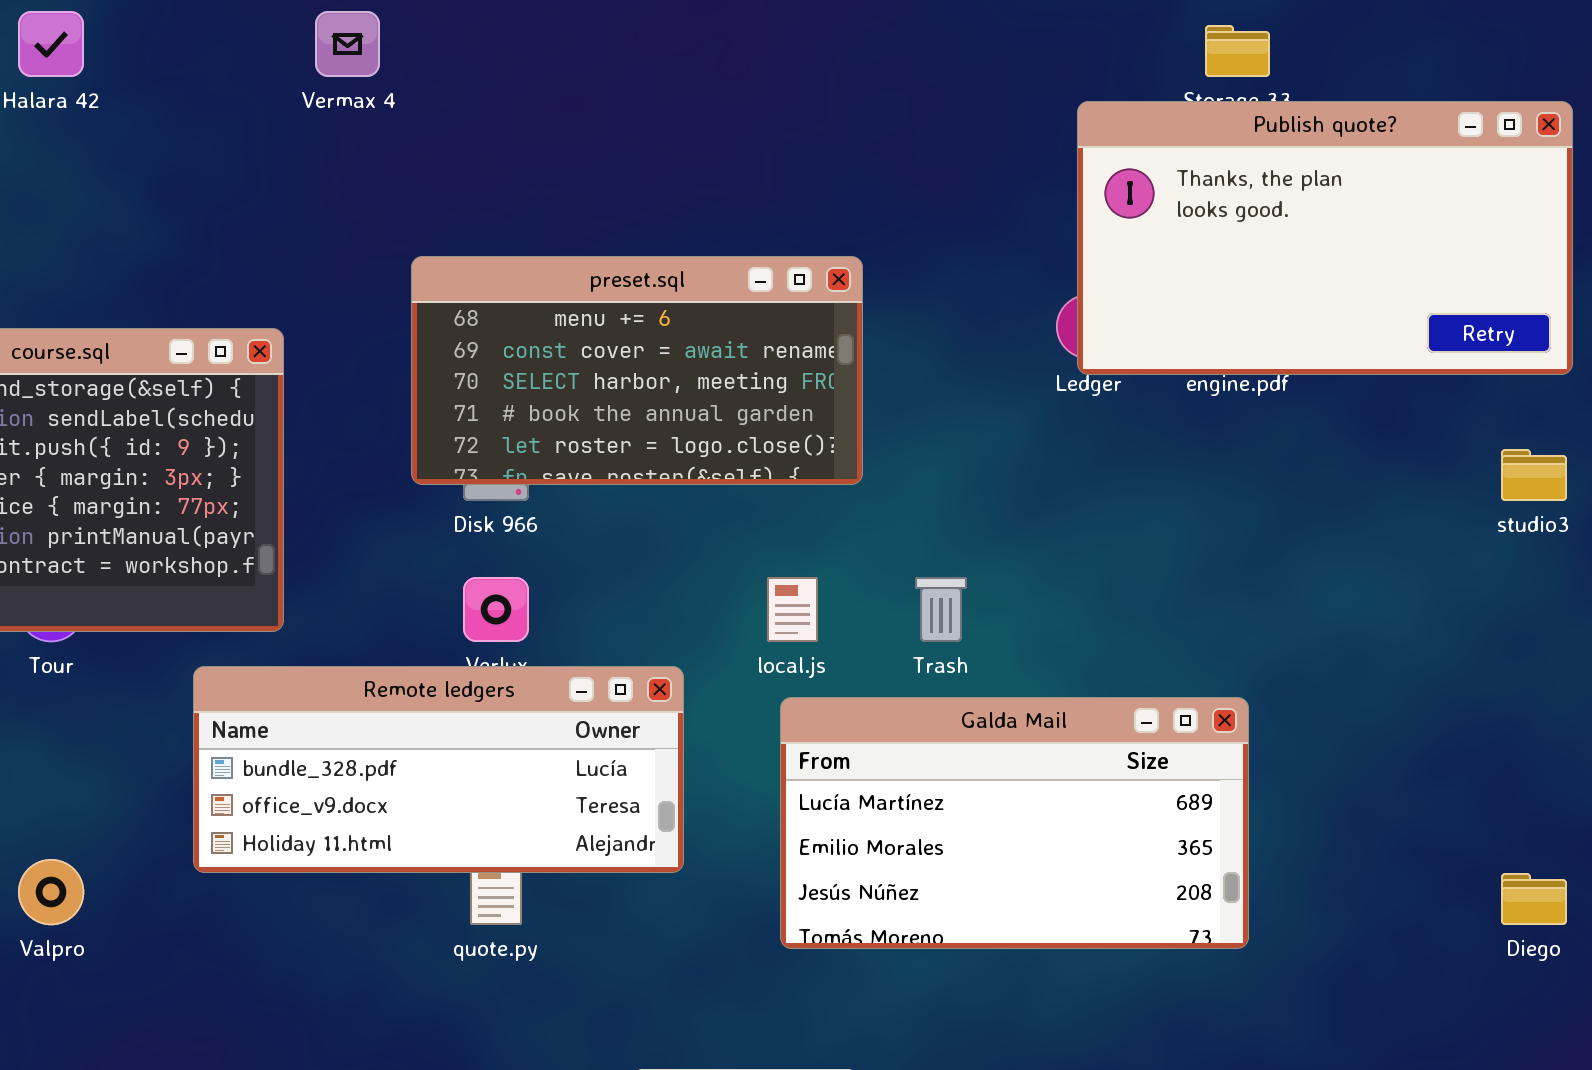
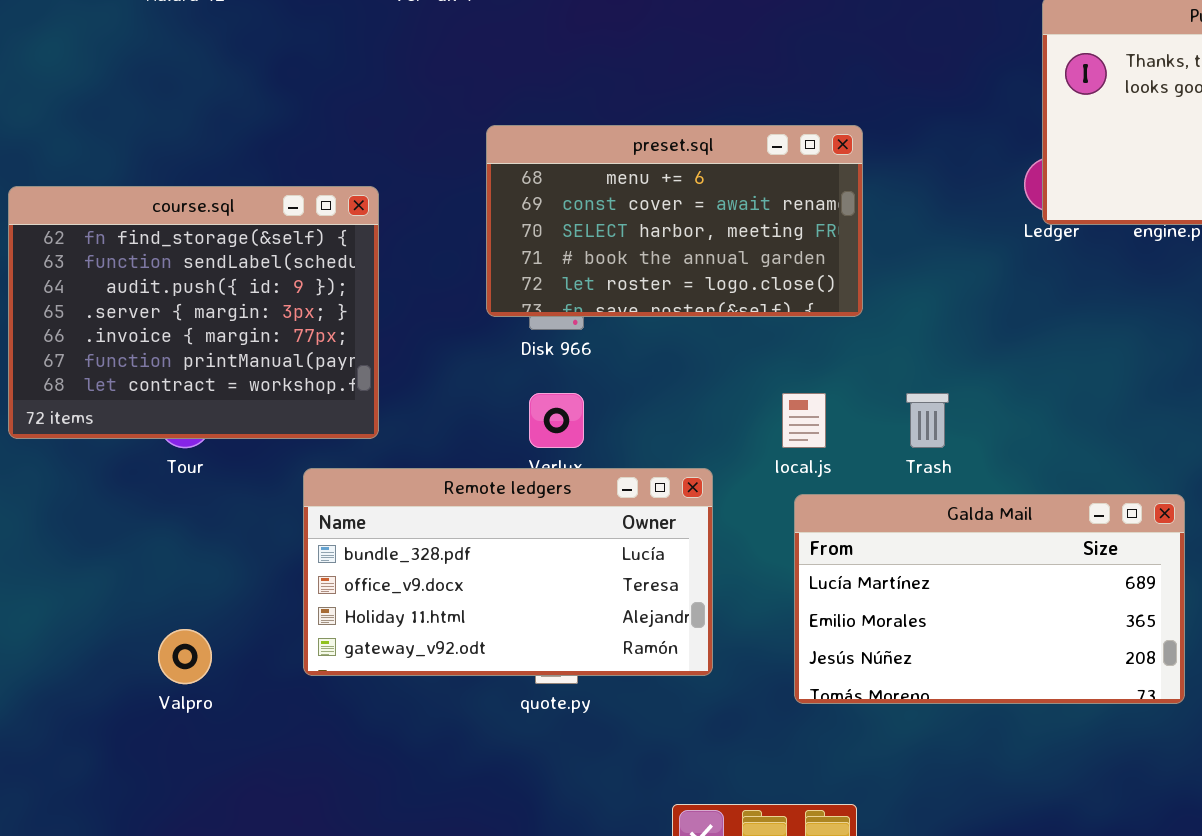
Remote ledgers: [193,666,684,873] -> [303,468,713,676], resized

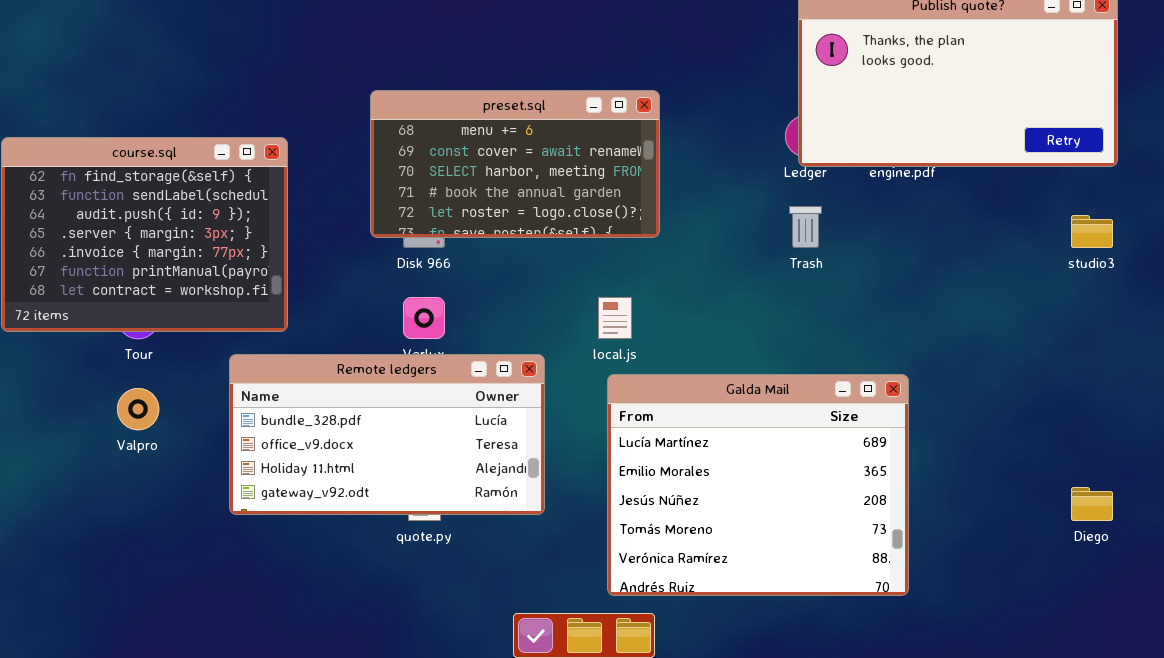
Trash: [906,393,949,448] -> [789,206,822,248], moved
Galda Mail: [794,494,1185,704] -> [607,374,909,596], resized
Valpro: [158,629,212,684] -> [117,388,159,430], moved

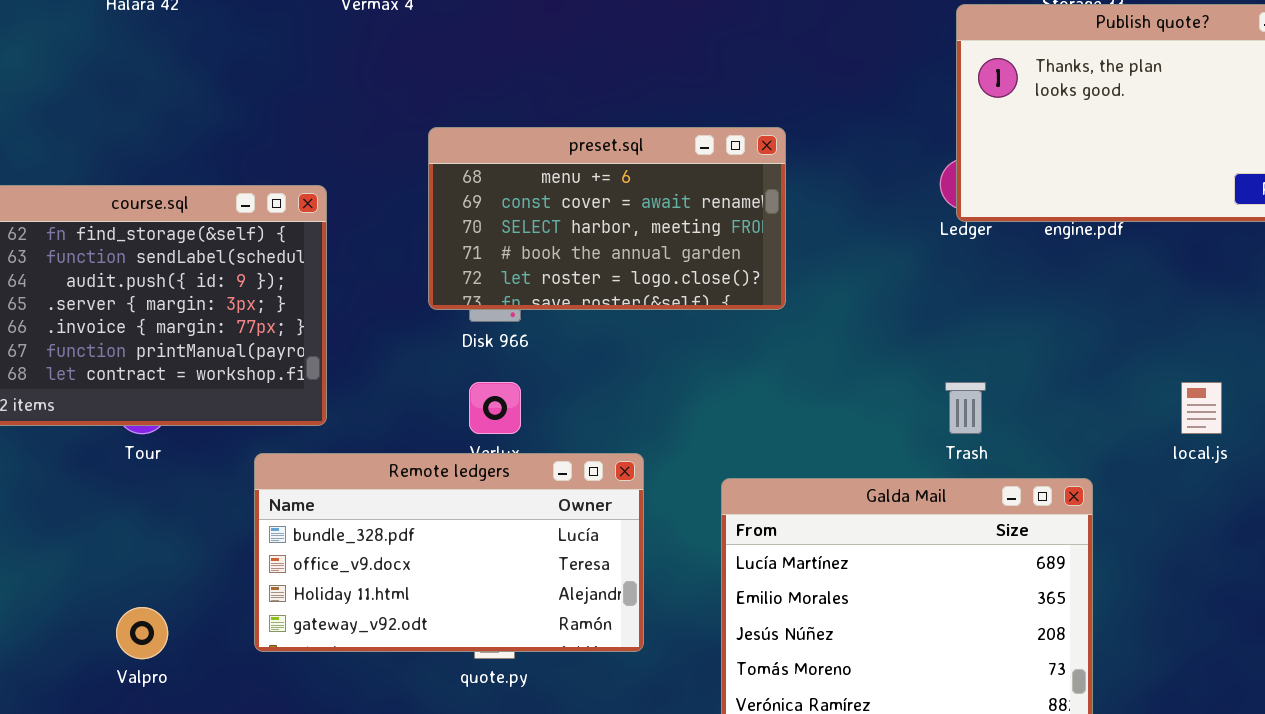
Trash: [789,206,822,248] -> [945,382,986,434], moved
local.js: [598,297,632,339] -> [1181,382,1222,434], moved
Valpro: [117,388,159,430] -> [116,607,168,659], moved

